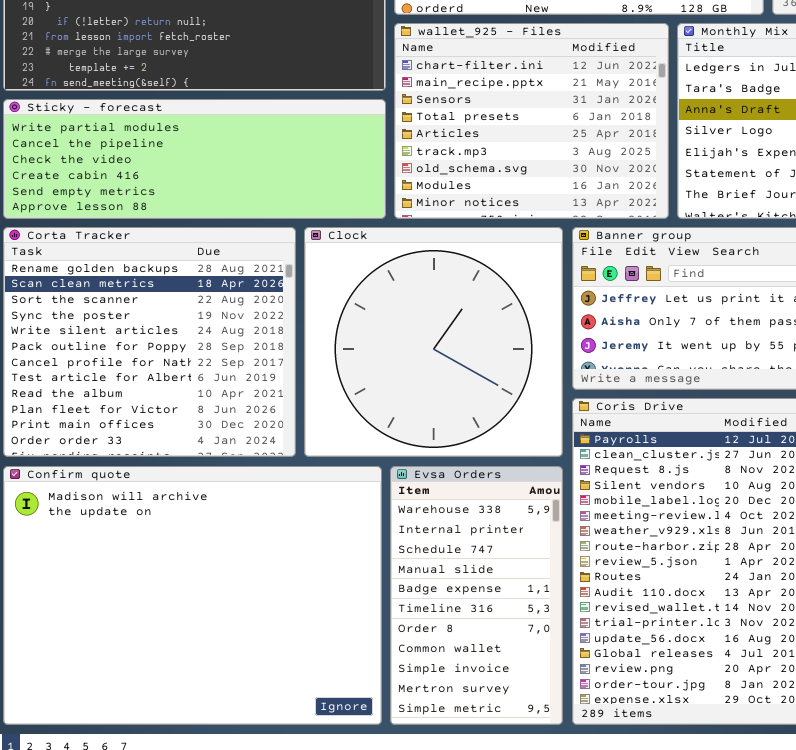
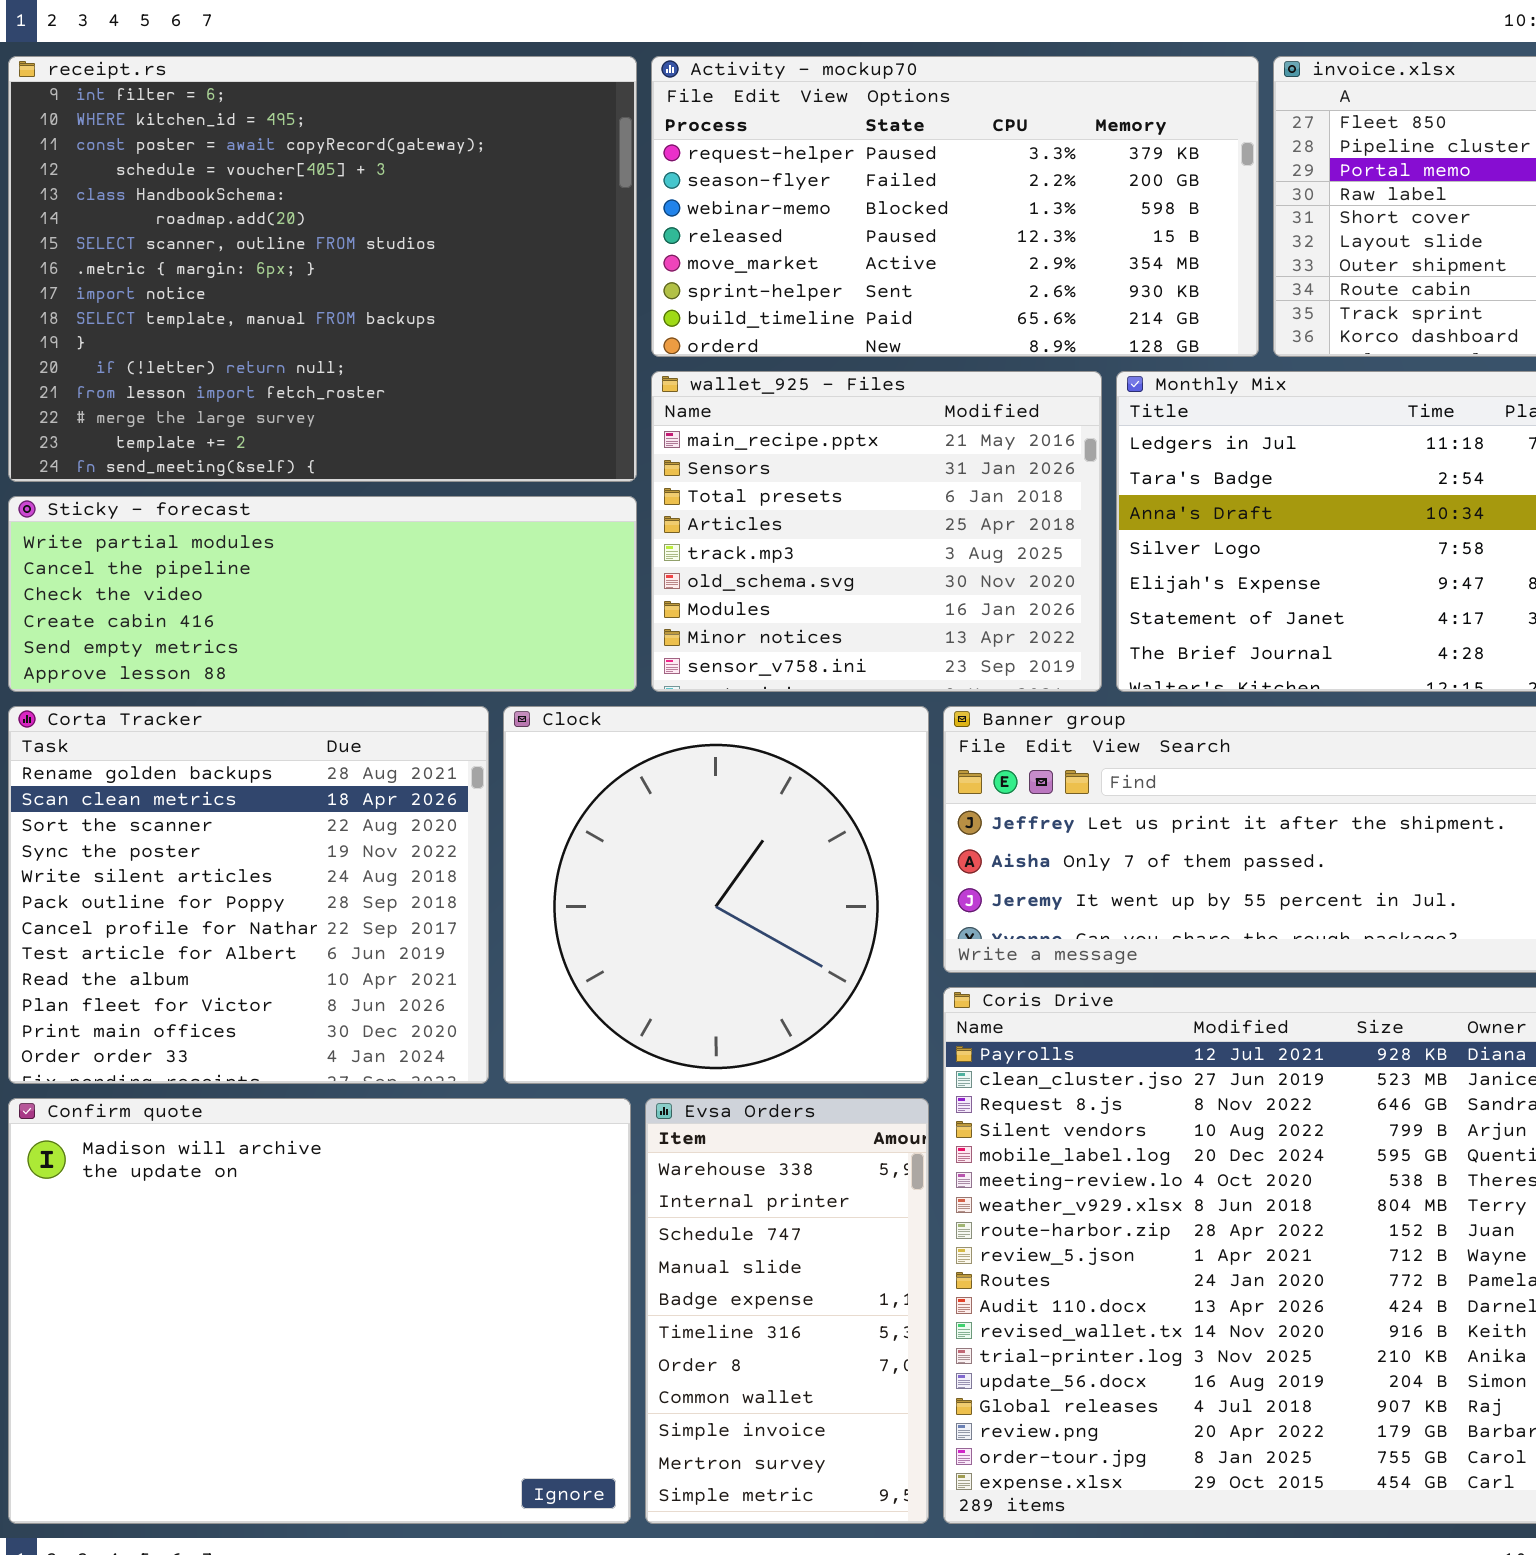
wallet_925 - Files: [394,23,669,219] -> [651,371,1102,692], scrolled down 1 row

